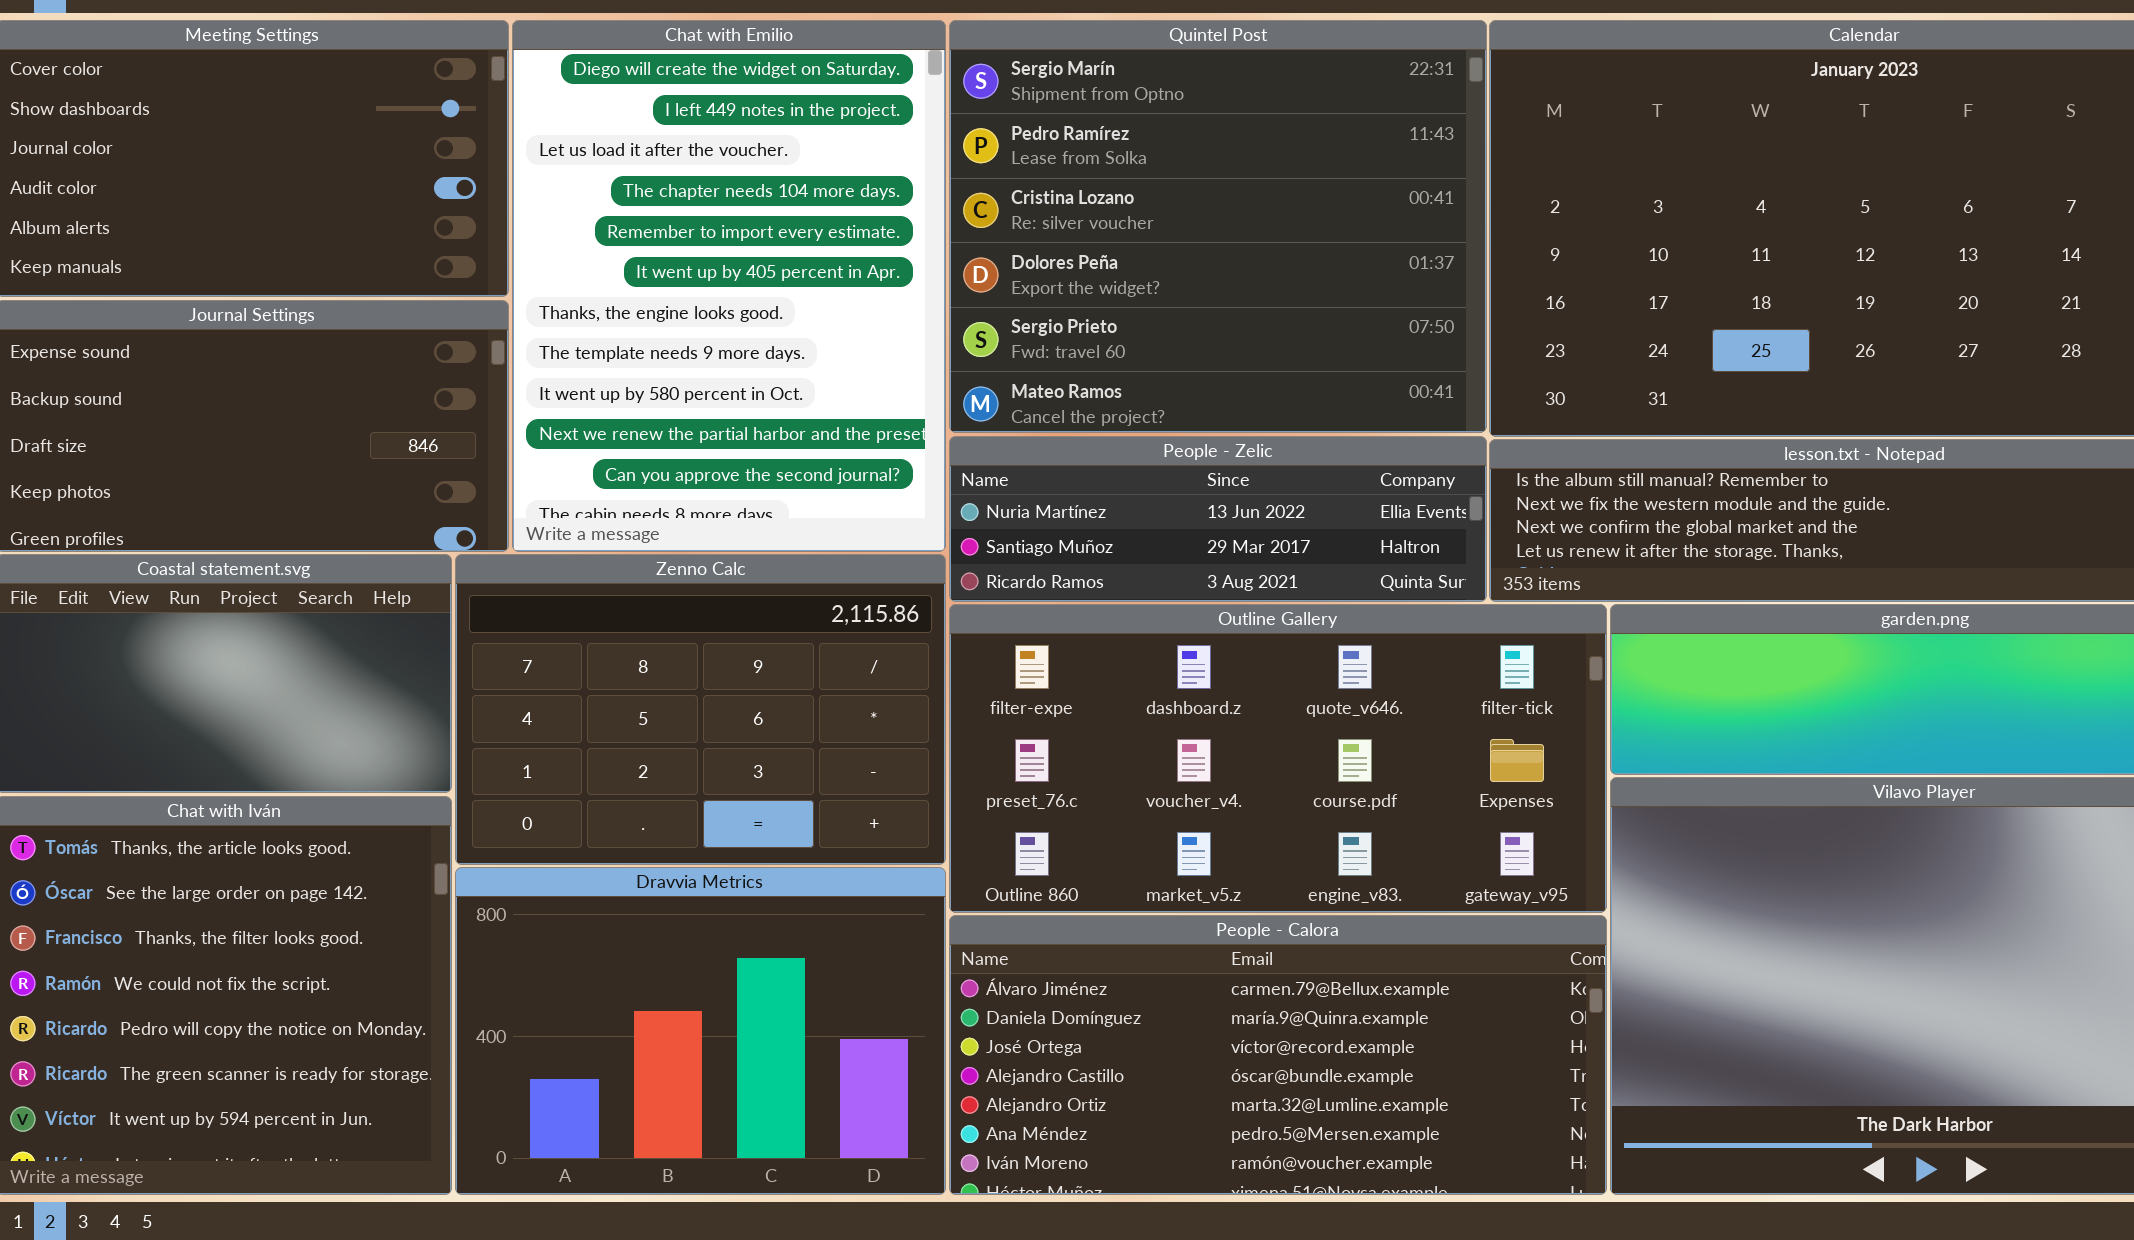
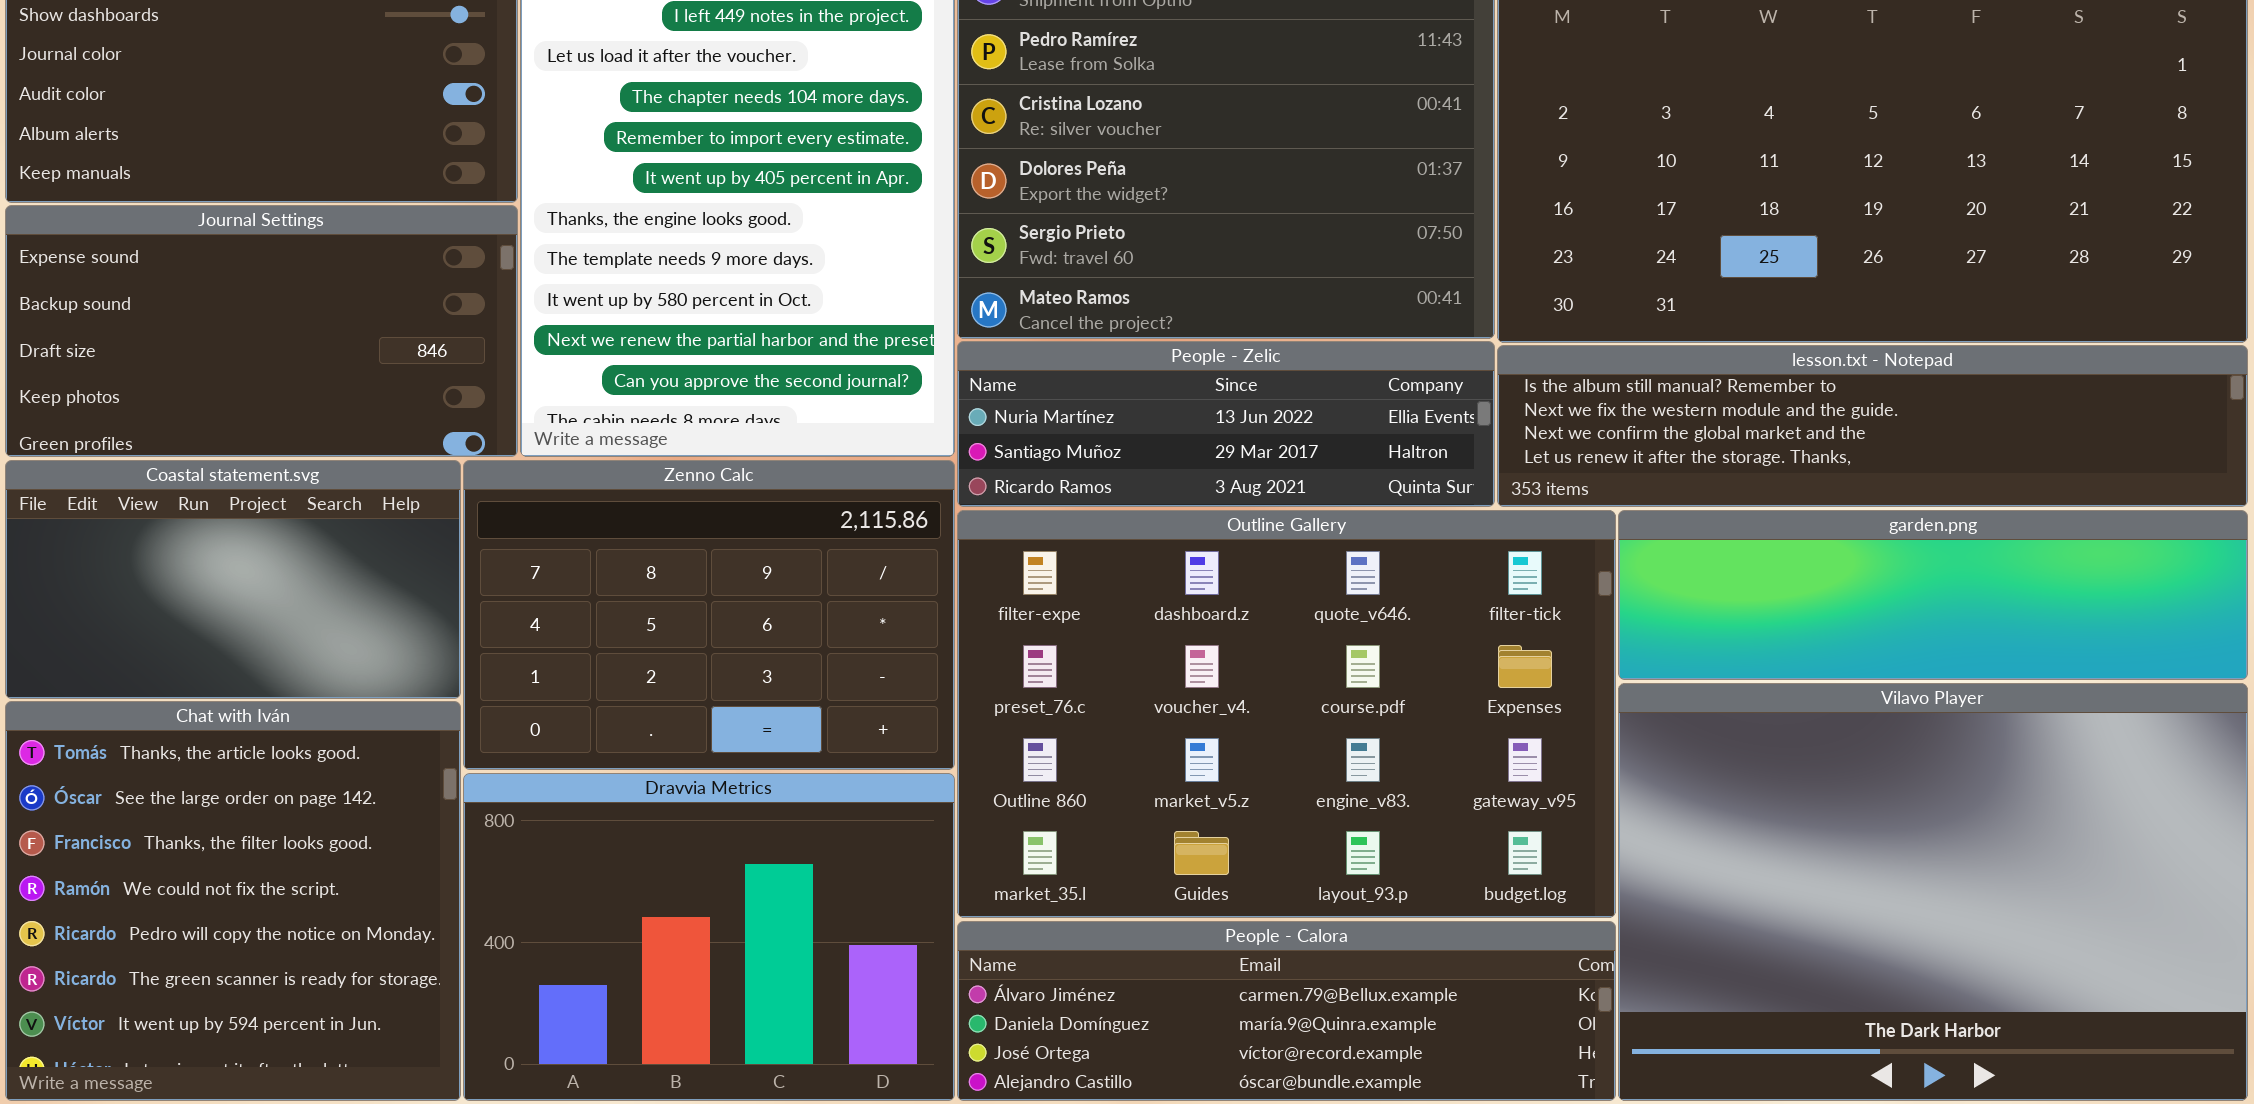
Outline Gallery: [949,604,1607,913] -> [957,510,1616,918], resized
People - Calora: [949,915,1607,1195] -> [957,921,1616,1101], resized

